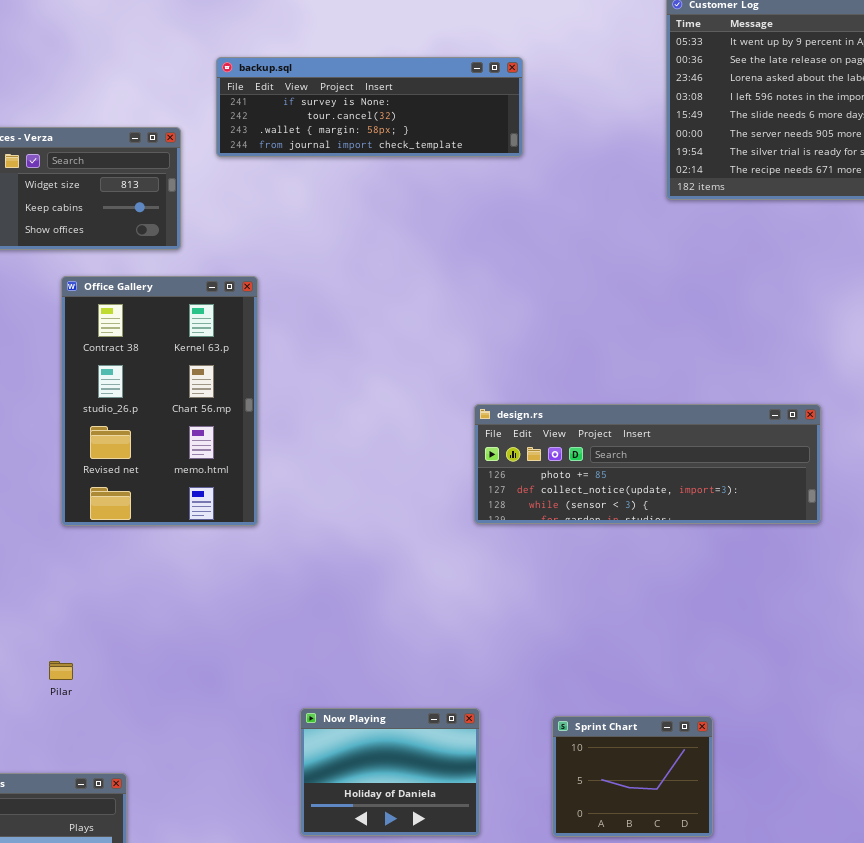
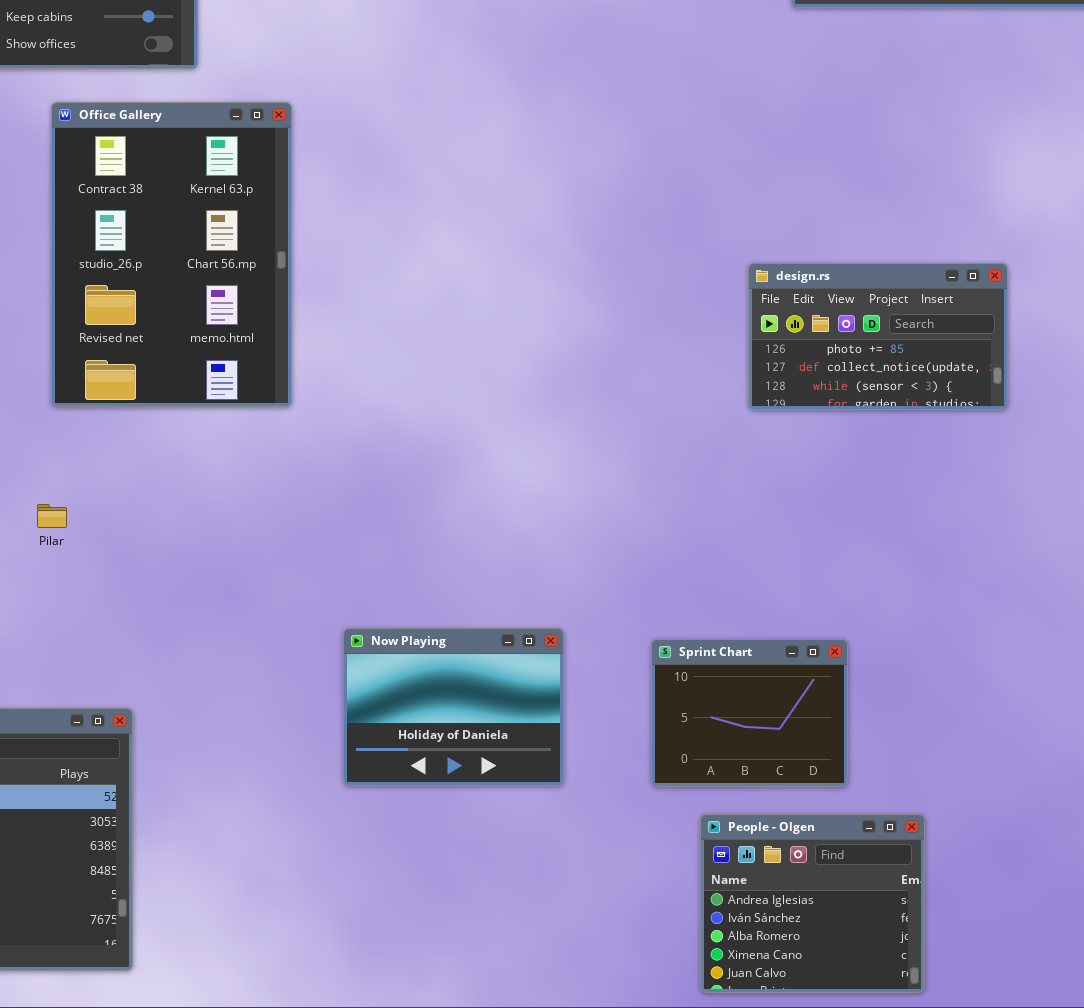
design.rs: [474,404,821,524] -> [748,263,1008,410], moved, resized
Pilar: [49,661,73,680] -> [37,504,67,528], moved

